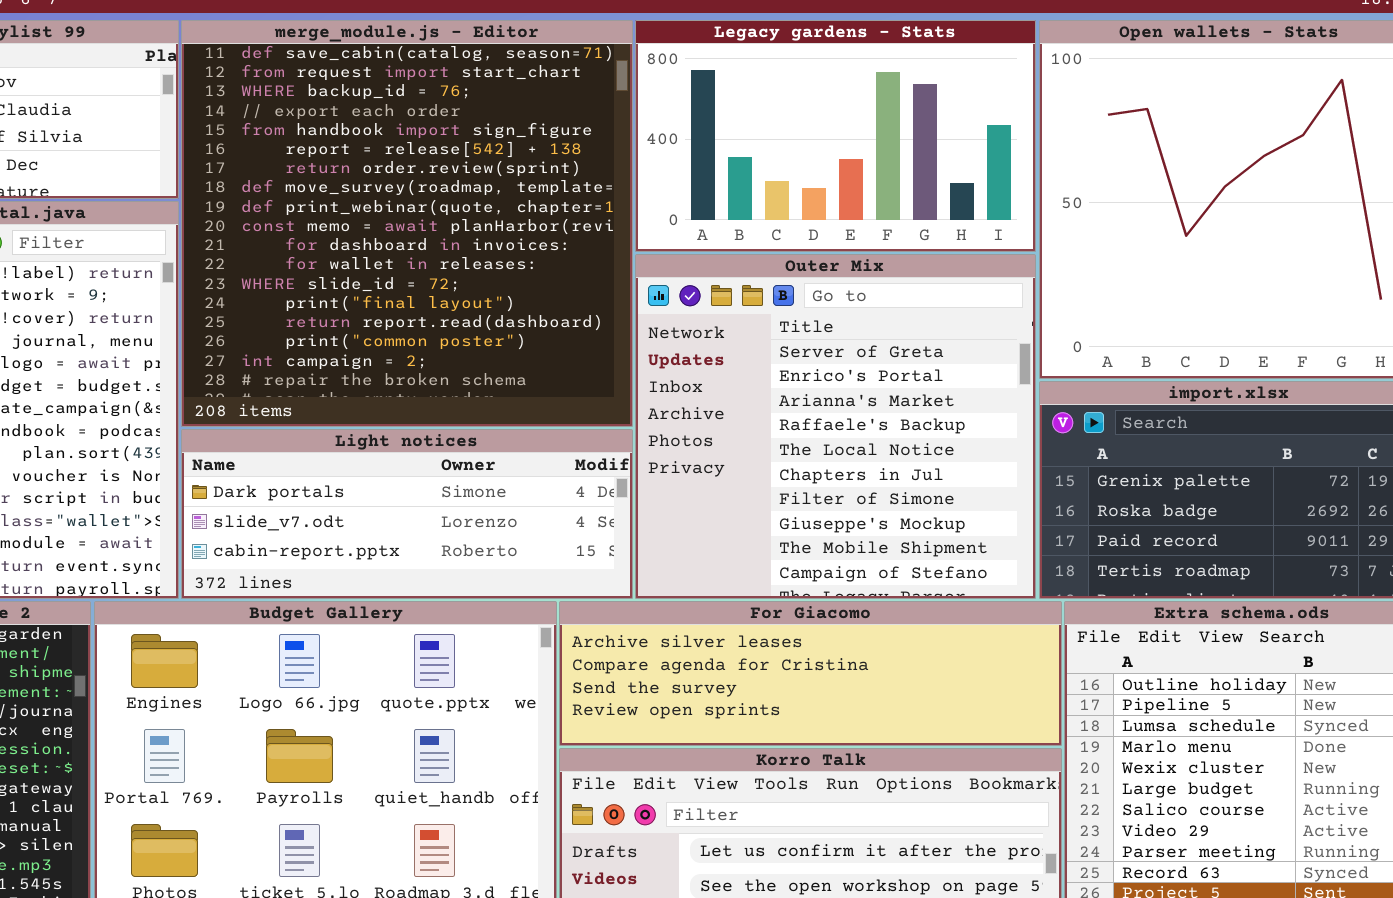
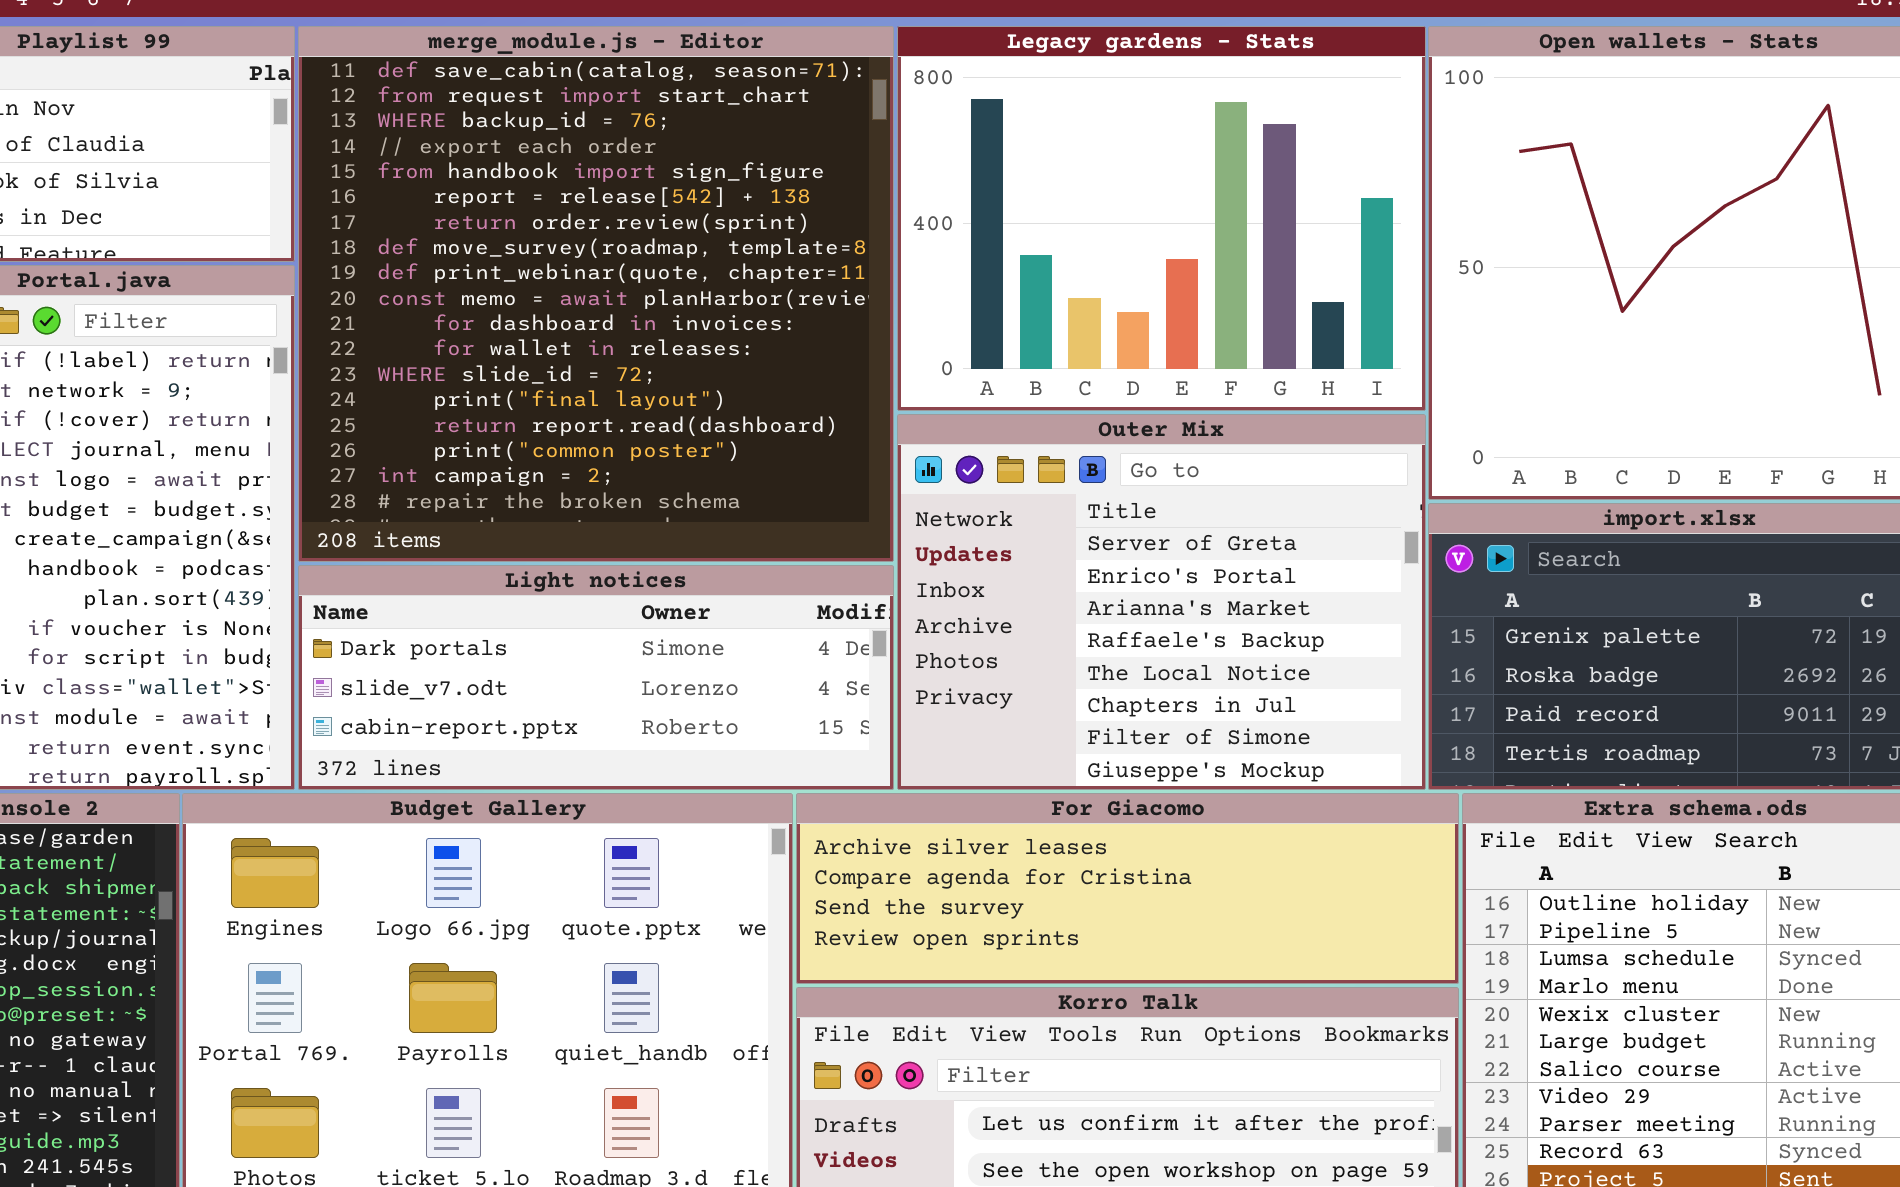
Legacy gardens - Stats: [635,20,1036,252] -> [897,26,1426,411], resized
Outer Mix: [635,254,1036,599] -> [897,414,1426,790], resized

